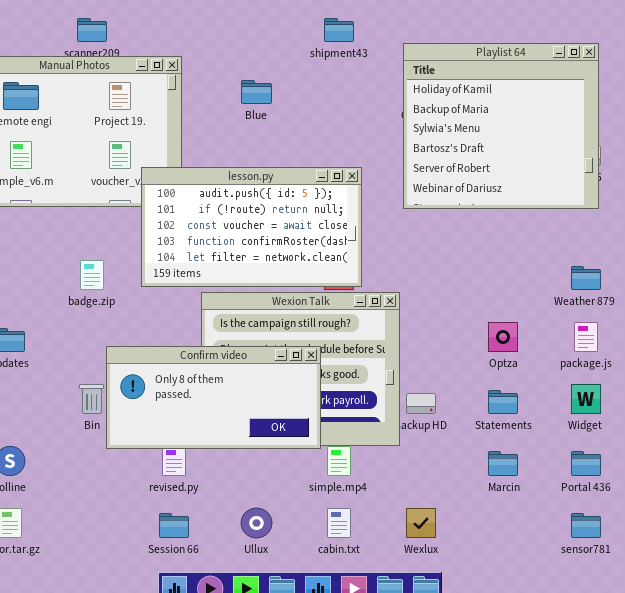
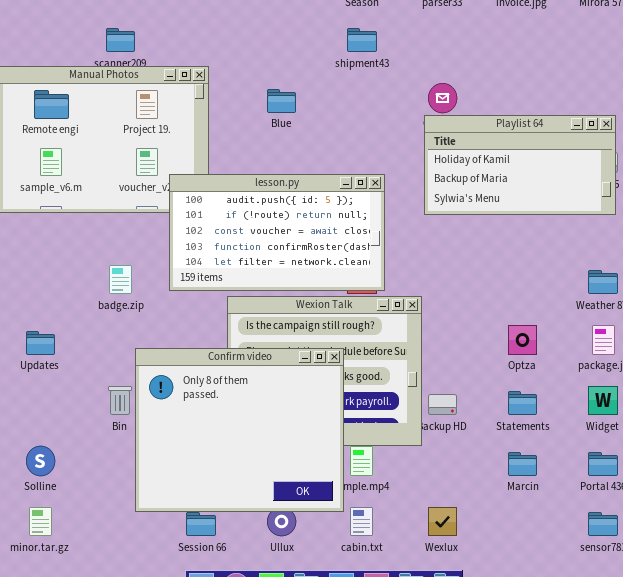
Playlist 64: [403,43,599,209] -> [424,115,616,215], resized
Confirm video: [106,346,321,449] -> [135,348,344,512], resized

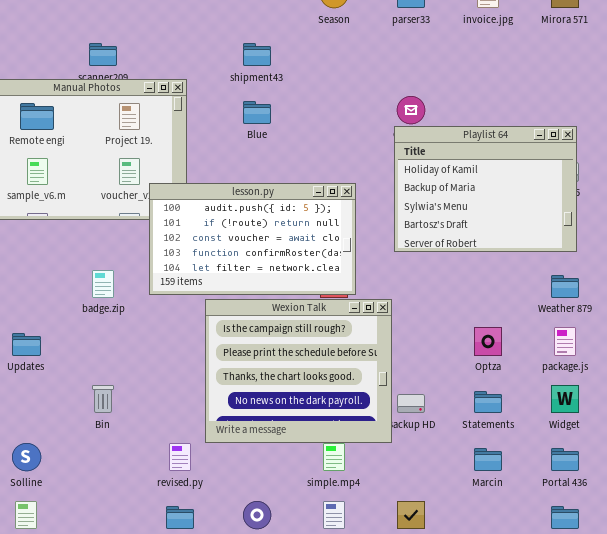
shipment43: [347,28,377,52] -> [243,43,271,66], moved
Playlist 64: [424,115,616,215] -> [394,126,577,252], resized
Confirm video: [135,348,344,512] -> none, closed

